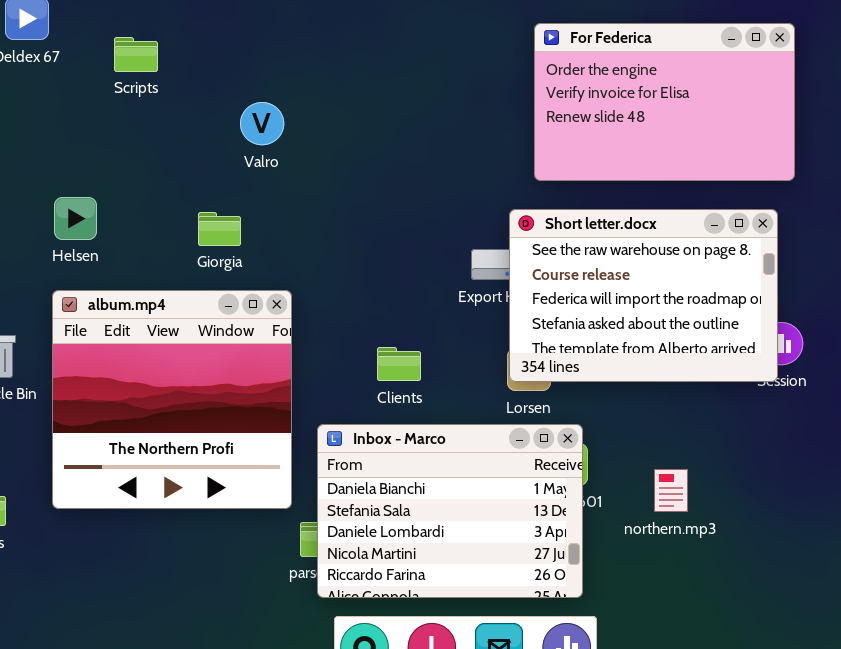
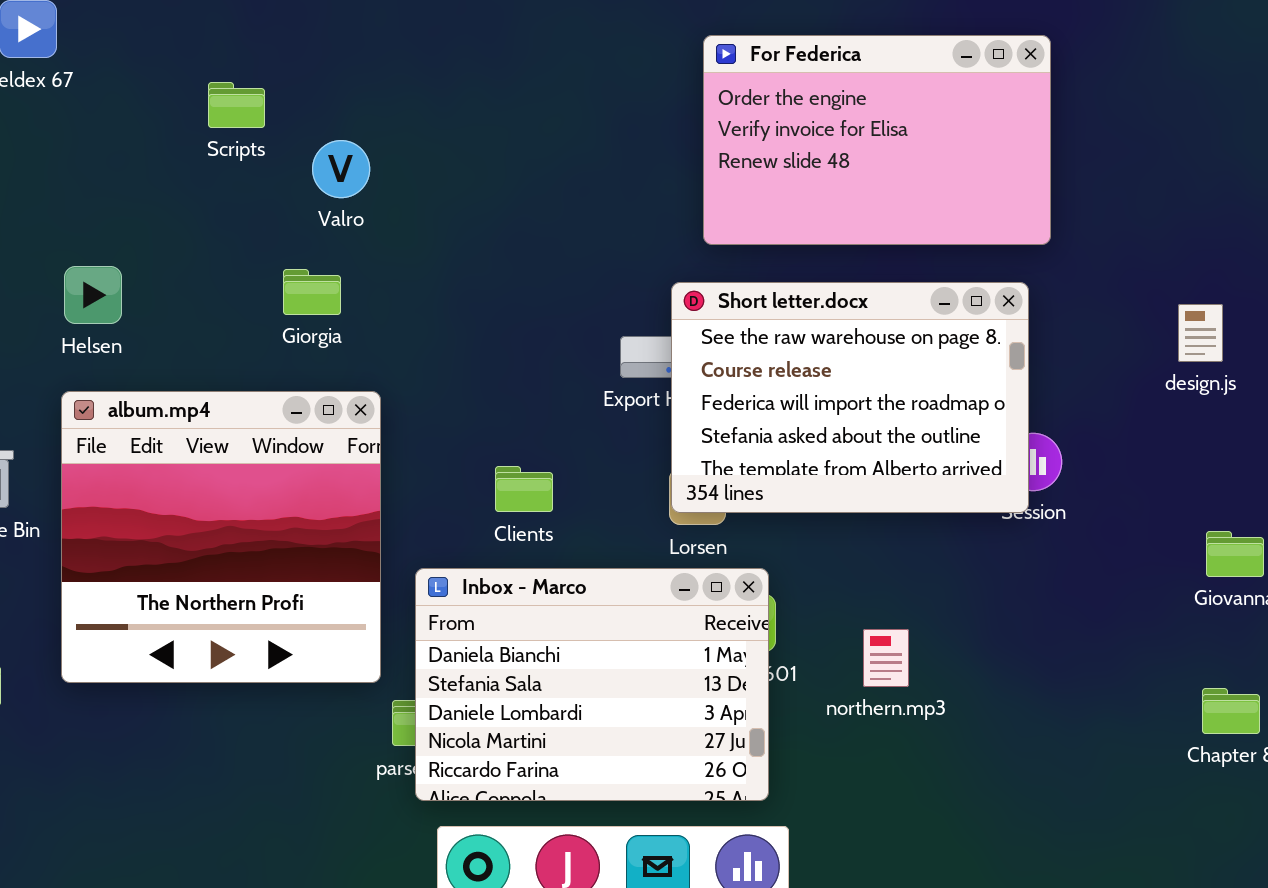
Scripts: [114,37,158,72] -> [208,82,265,128], moved
Giorgia: [198,212,241,246] -> [283,269,341,315], moved

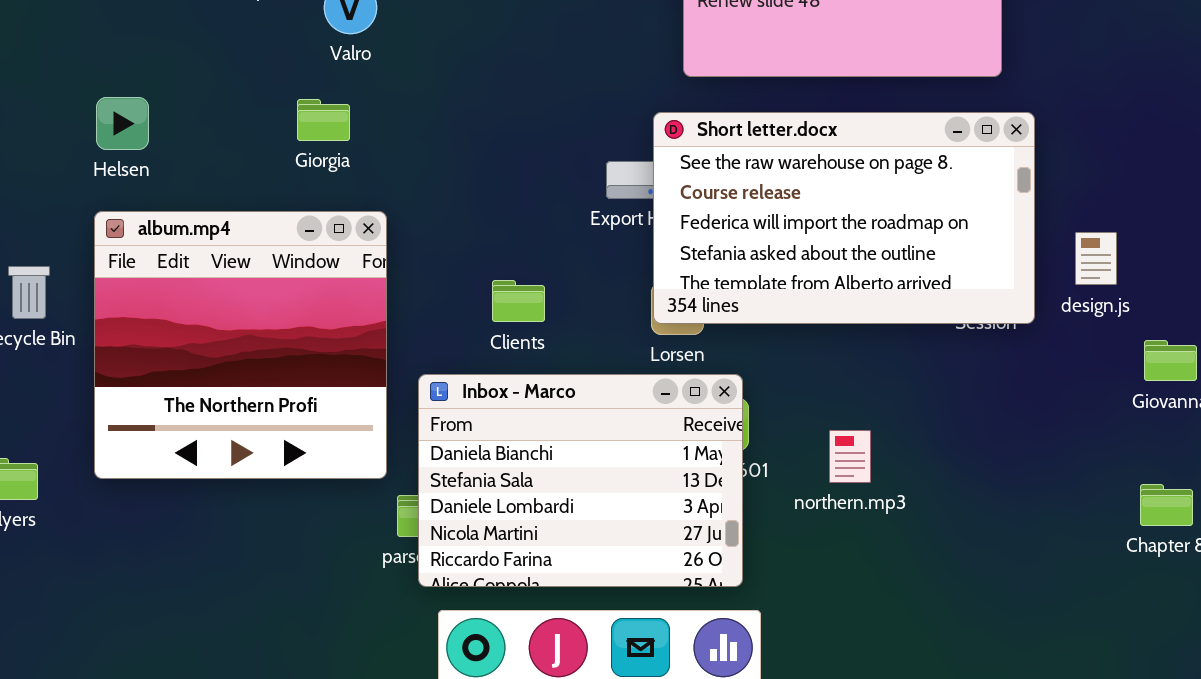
Short letter.docx: [671,282,1029,513] -> [653,112,1035,324], resized
design.js: [1178,304,1223,362] -> [1075,232,1117,285], moved

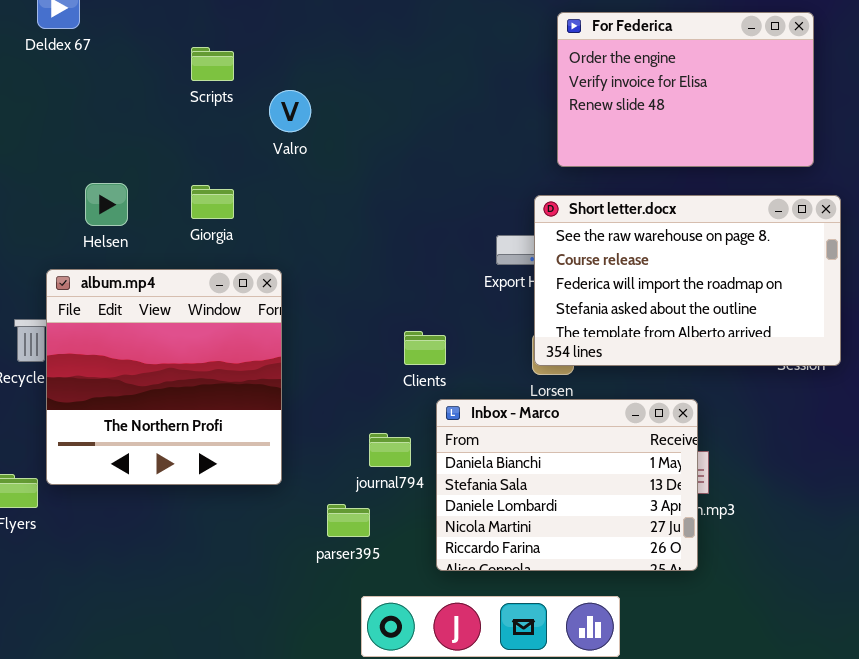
Giorgia: [297,99,350,141] -> [191,185,234,219], moved
album.mp4: [94,211,387,479] -> [46,269,282,485], moved
Inbox - Marco: [418,374,743,587] -> [436,399,698,571], moved

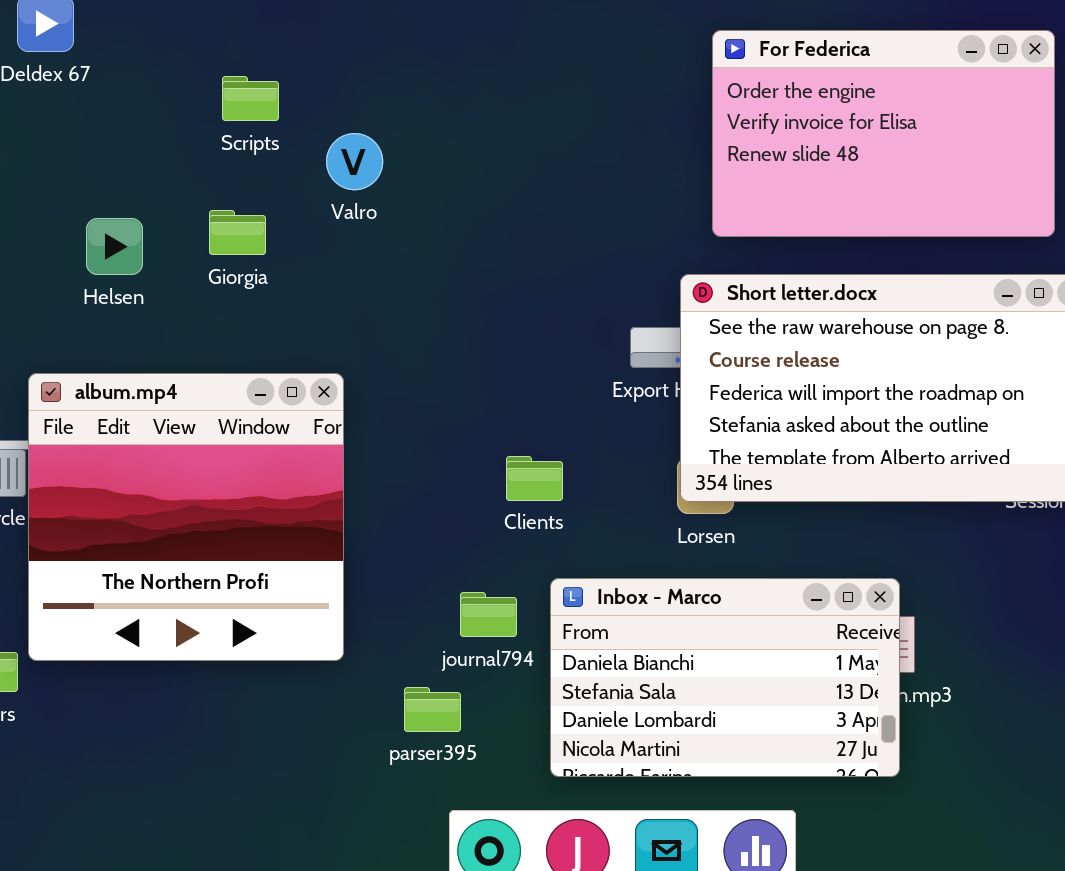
Helsen: [85,183,128,226] -> [86,218,143,275], moved
Giorgia: [191,185,234,219] -> [209,210,266,255], moved
Inbox - Marco: [436,399,698,571] -> [550,578,900,777], resized

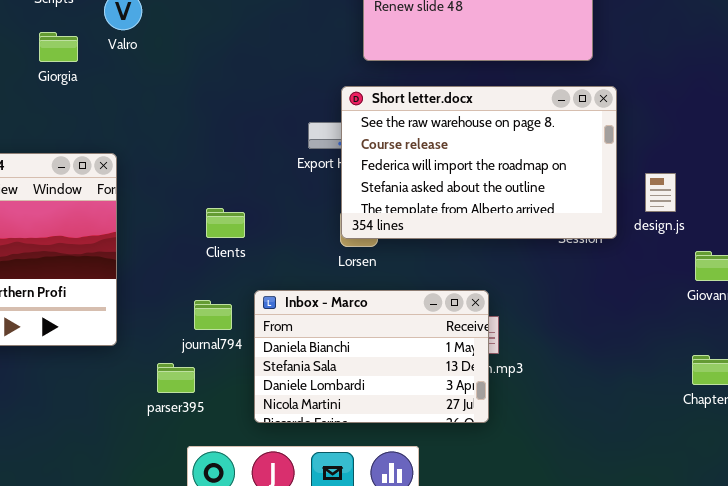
Giorgia: [209,210,266,255] -> [39,32,78,62], moved
Clients: [506,456,563,501] -> [206,208,245,238], moved

